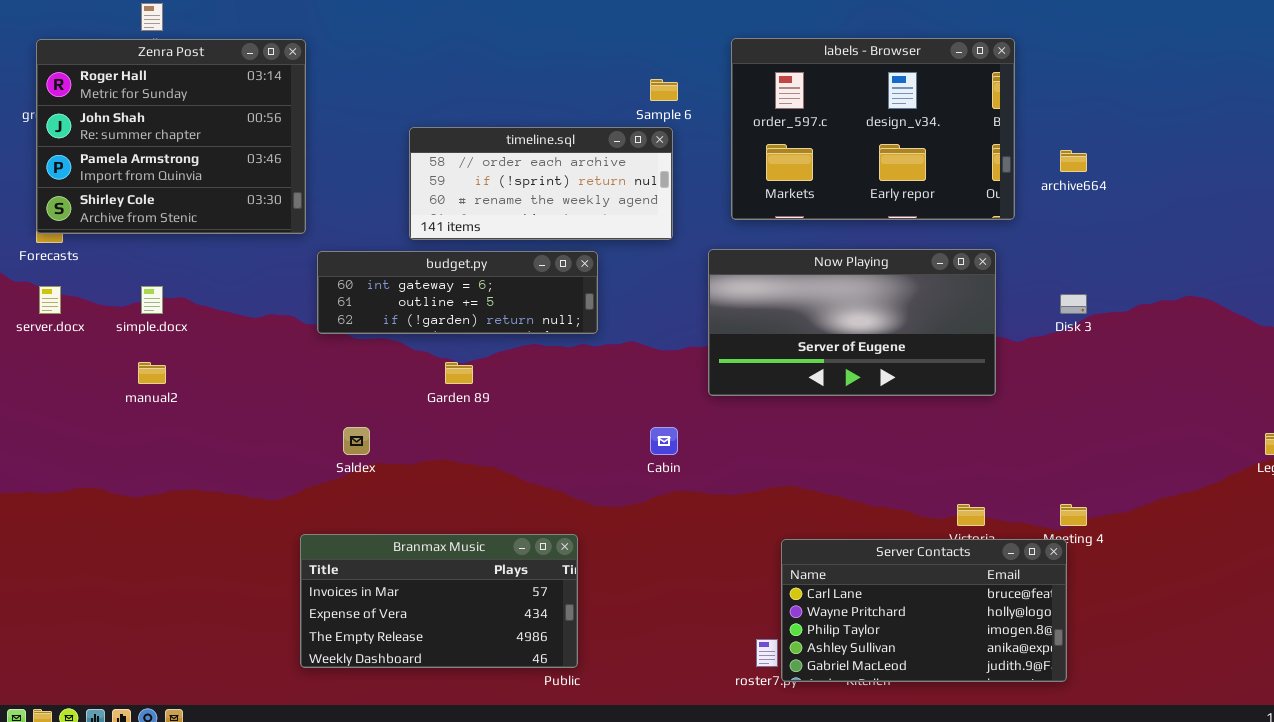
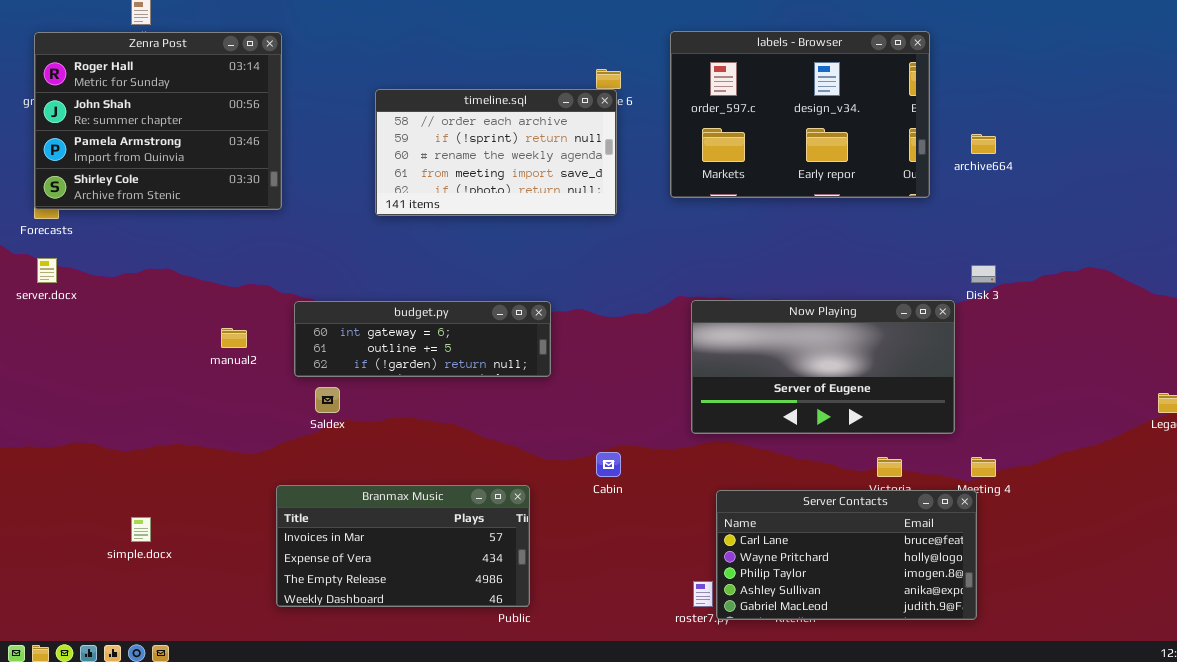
timeline.sql: [409,127,673,240] -> [375,89,617,216], resized
Now Playing: [708,249,996,396] -> [691,300,955,434], moved
budget.py: [317,251,598,334] -> [294,301,551,377], moved
simple.docx: [141,286,163,314] -> [131,517,151,542], moved
manual2: [138,362,166,384] -> [221,328,247,348], moved
Cabin: [650,427,678,455] -> [596,452,621,477], moved

